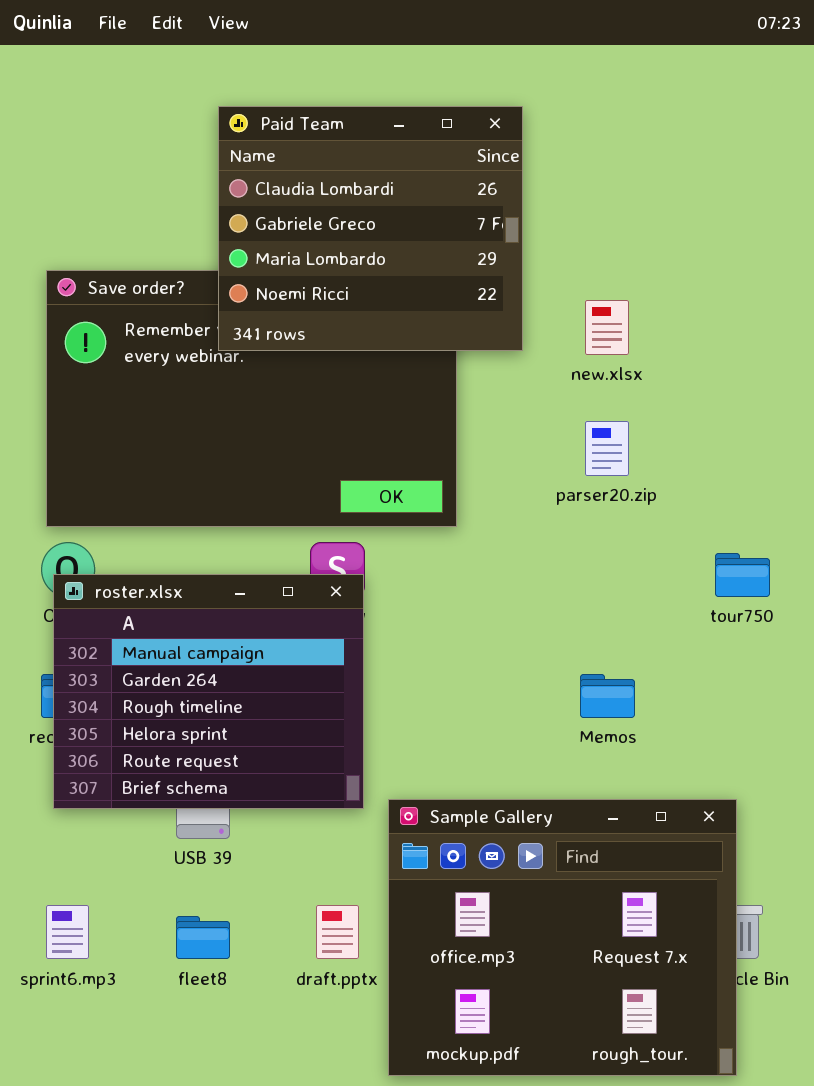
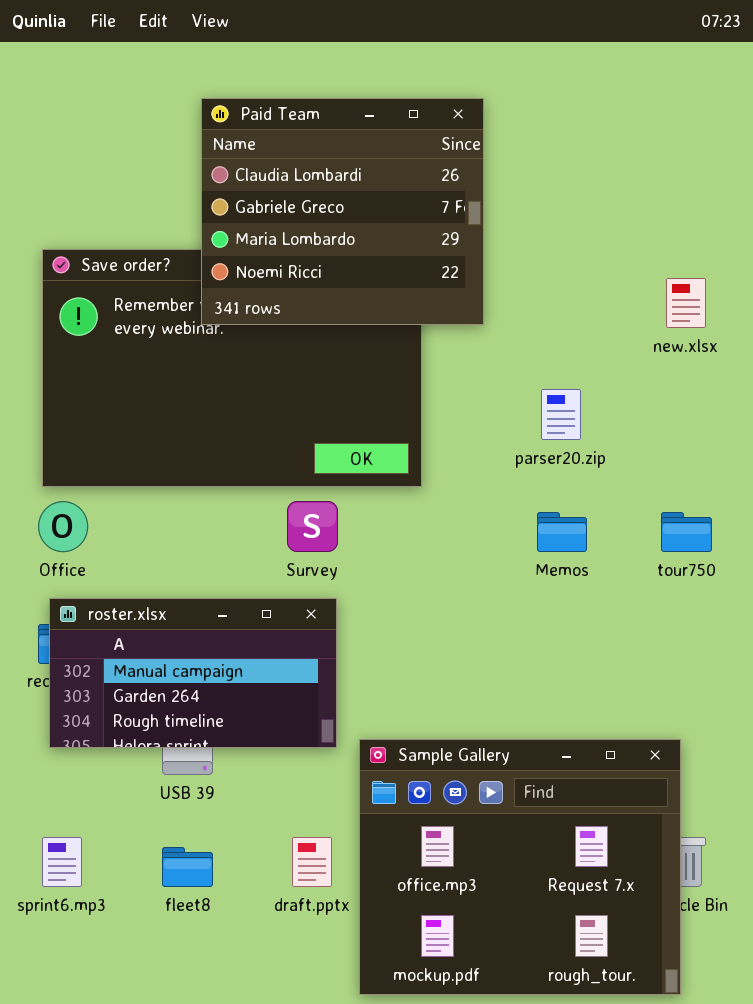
new.xlsx: [585,300,629,355] -> [666,278,706,328], moved
roster.xlsx: [53,574,364,809] -> [49,598,337,748], resized
Memos: [580,674,635,718] -> [537,512,587,552], moved

